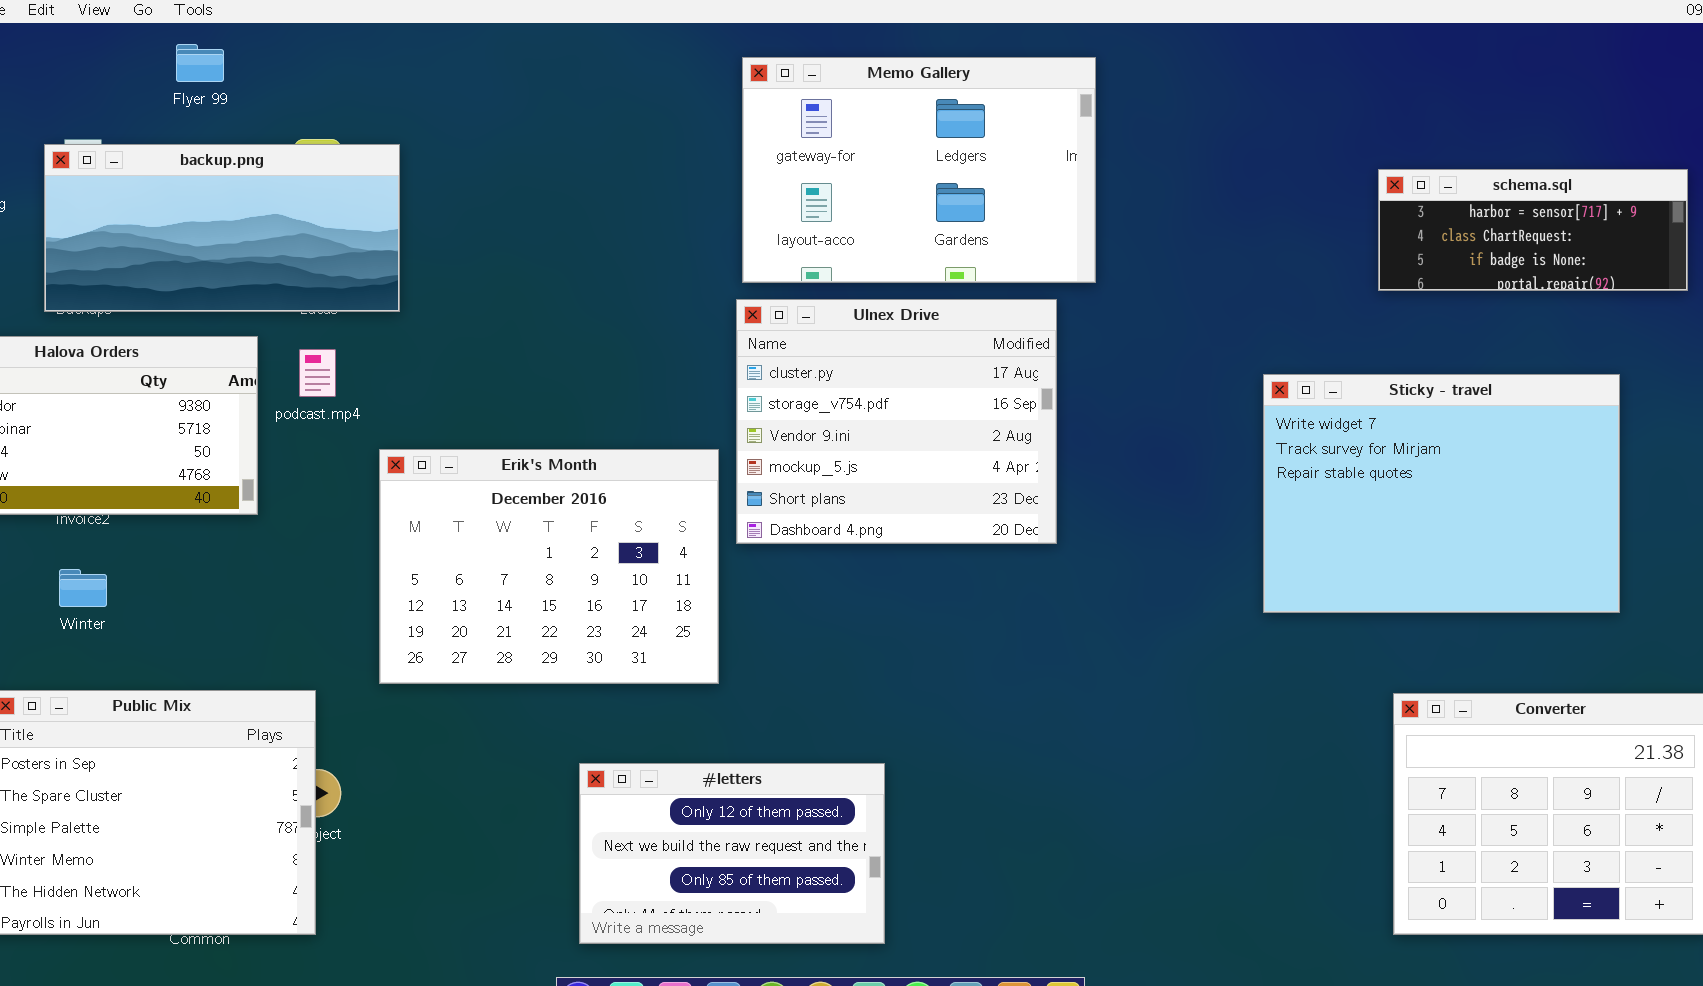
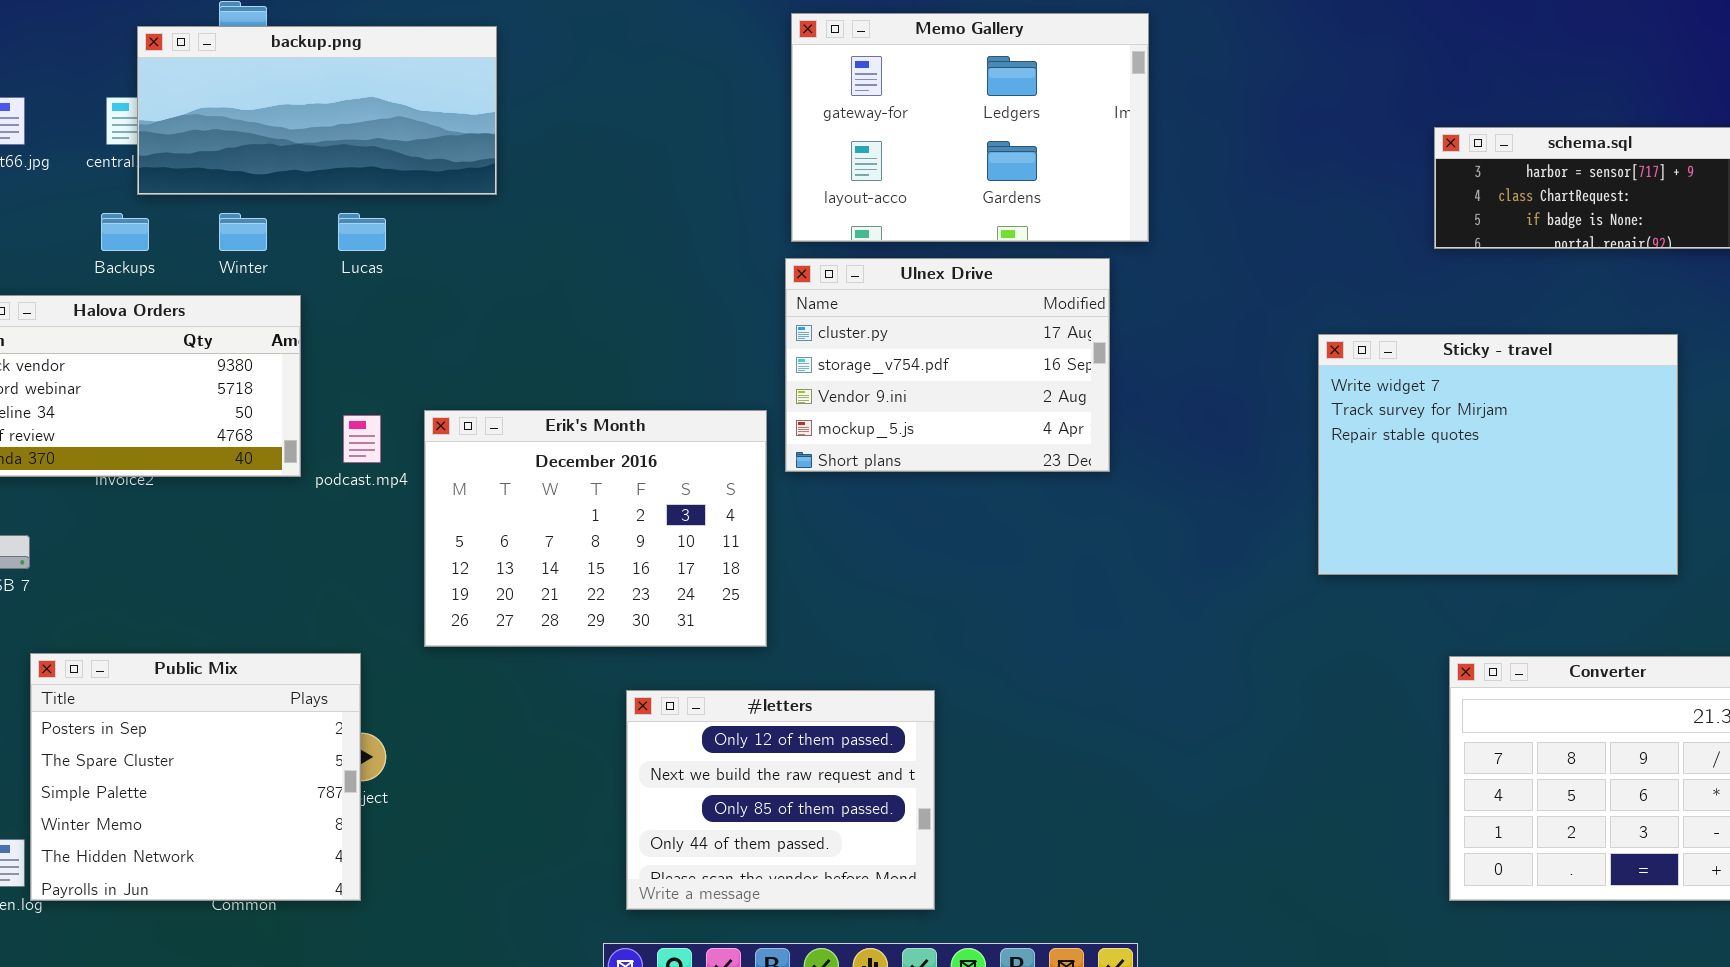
backup.png: [44,144,400,312] -> [137,26,497,195], moved
Ulnex Drive: [736,299,1057,544] -> [785,258,1110,472], resized
podcast.mp4: [299,349,336,397] -> [343,415,381,463], moved
Winter: [59,569,107,607] -> [219,213,267,251], moved
#letters: [579,763,885,944] -> [626,690,935,910], resized

